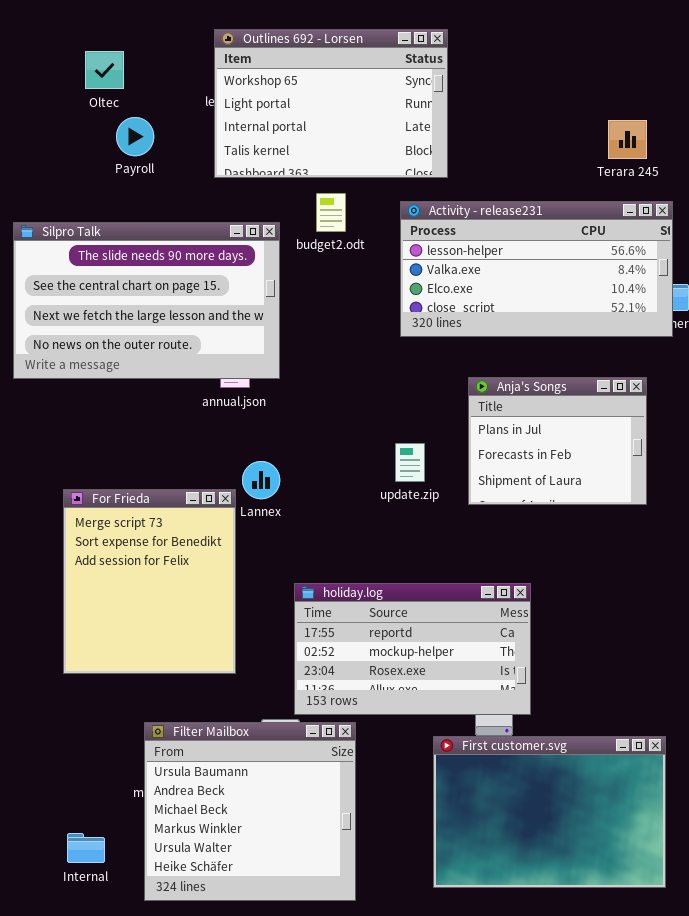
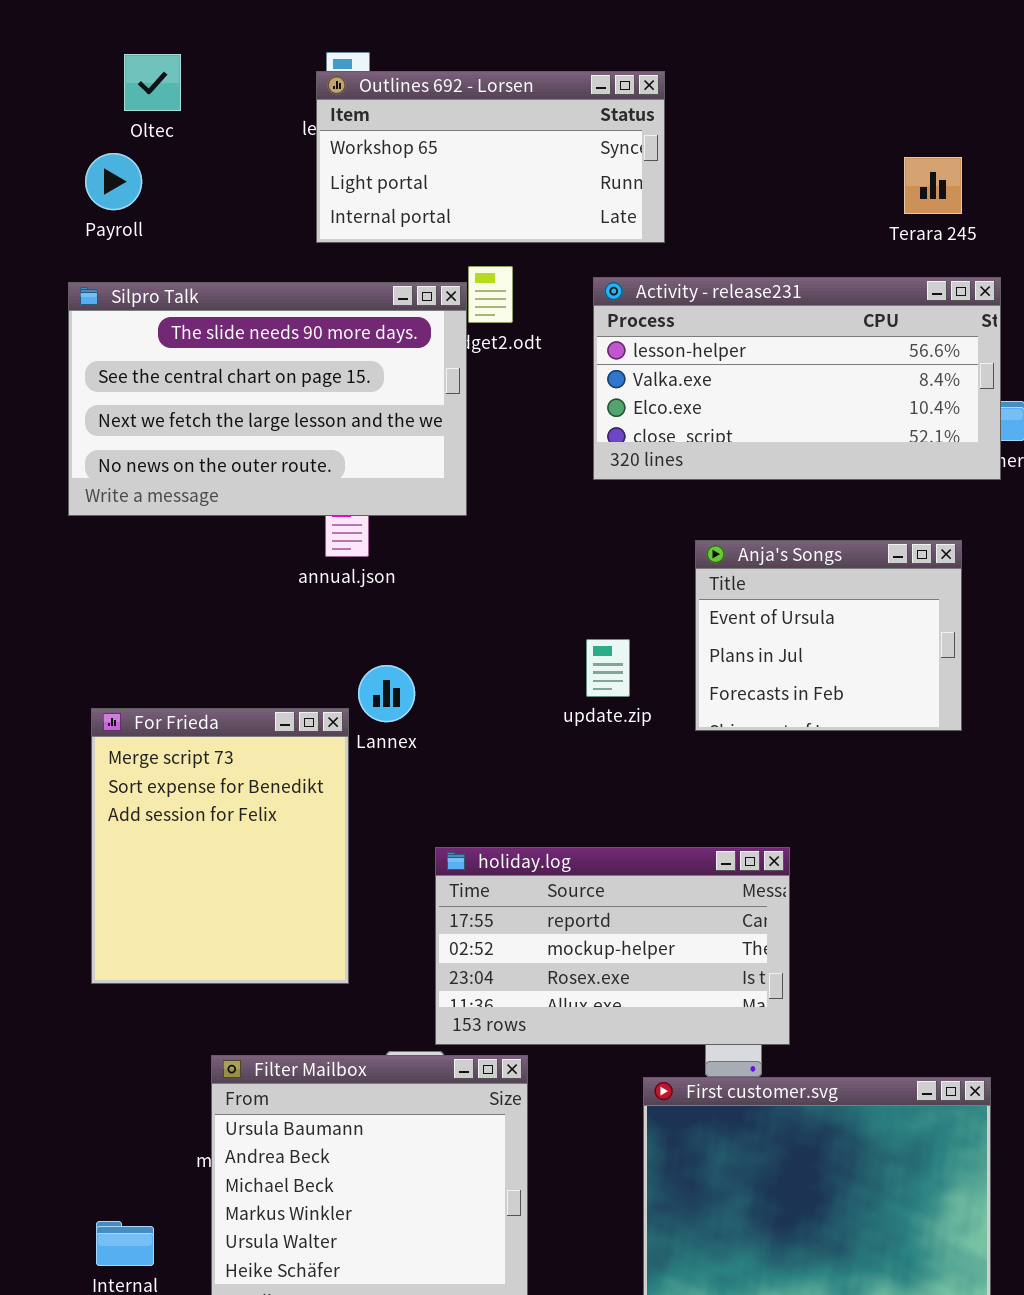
Outlines 692 - Lorsen: [214,29,448,178] -> [316,71,665,243], resized
Payroll: [116,117,154,156] -> [85,153,142,210], moved
Silpro Talk: [13,222,280,379] -> [68,282,467,516], moved
Anja's Songs: [468,377,647,505] -> [695,540,962,731], scrolled up 1 row

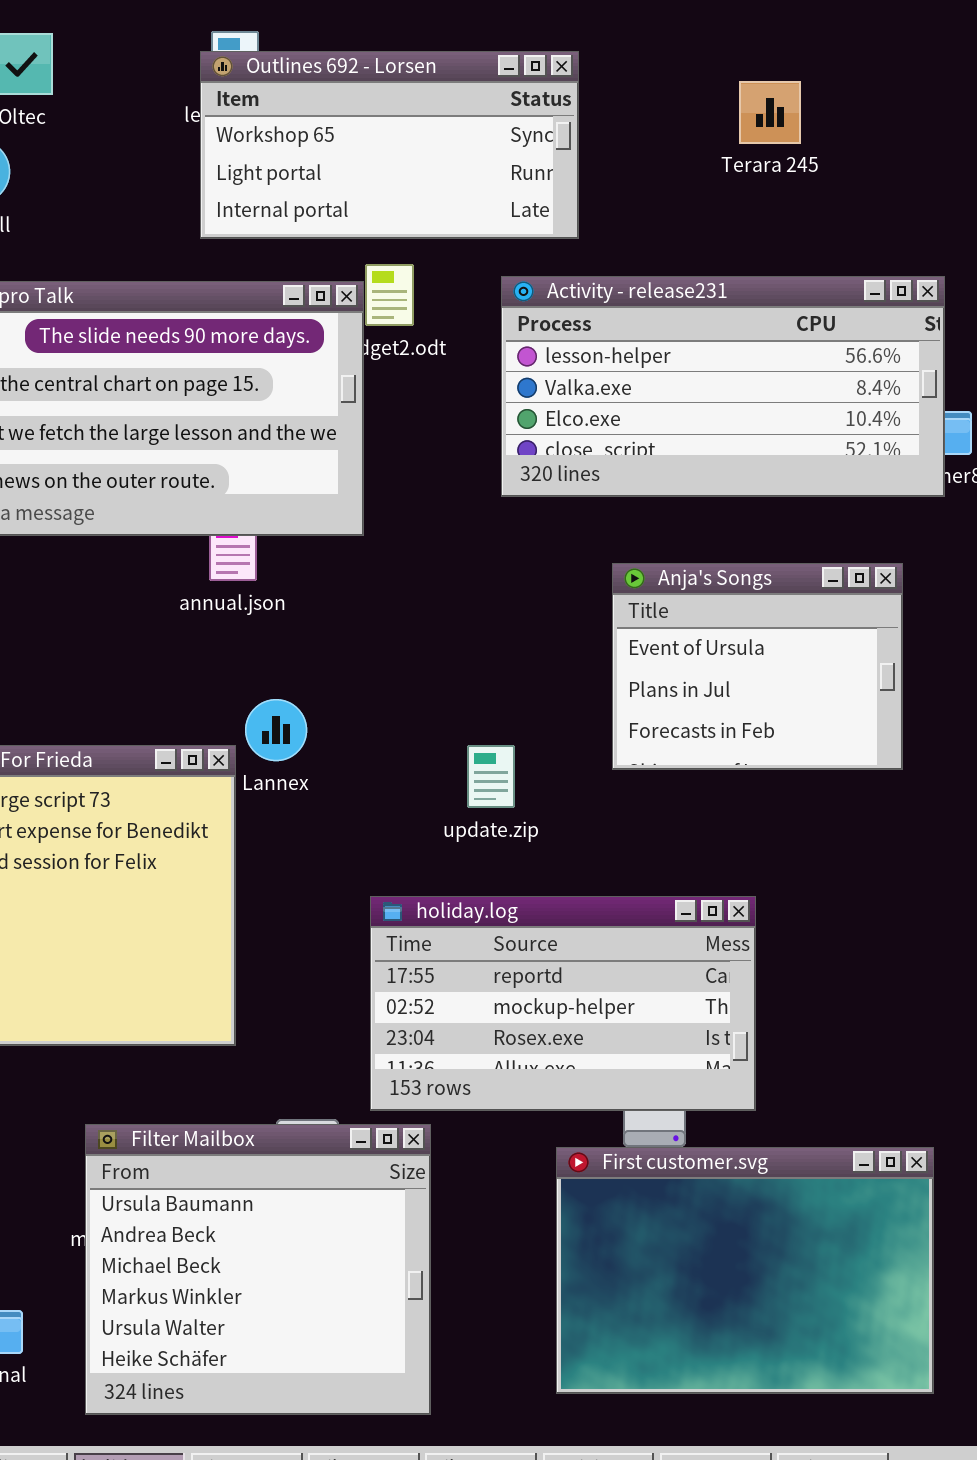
Terara 245: [904,157,962,214] -> [739,81,801,144], moved
update.zip: [586,639,630,697] -> [467,745,515,808], moved
holiday.log: [435,847,790,1045] -> [370,896,756,1111], moved

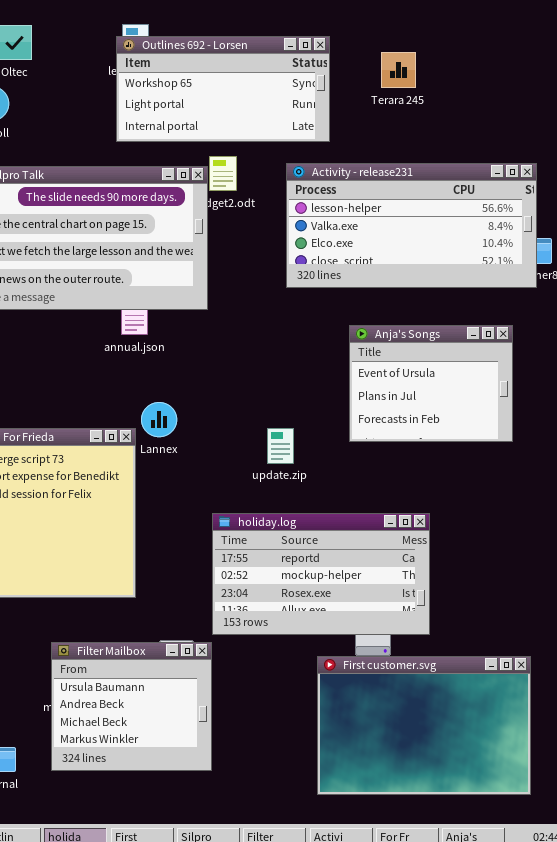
Terara 245: [739,81,801,144] -> [381,52,416,88], moved
Filter Mailbox: [85,1124,431,1415] -> [51,642,212,771], resized

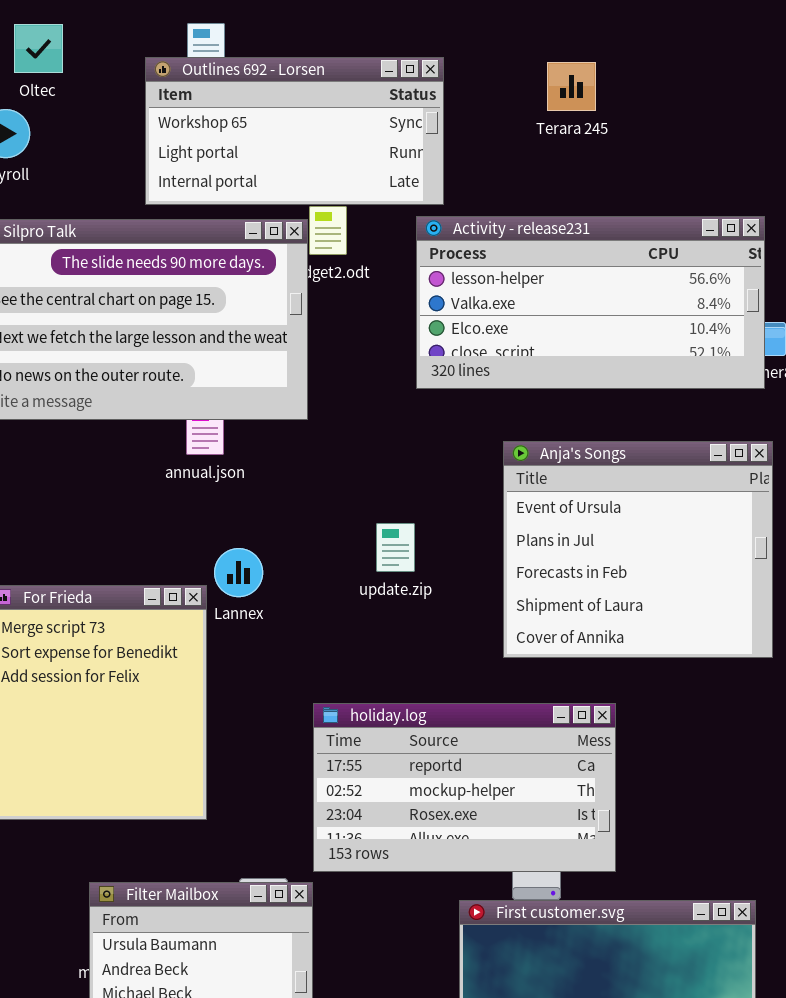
Outlines 692 - Lorsen: [116,36,330,142] -> [145,57,444,205], moved
Anja's Songs: [349,325,513,442] -> [503,441,773,658], resized
update.zip: [267,428,294,464] -> [376,523,415,572], moved

